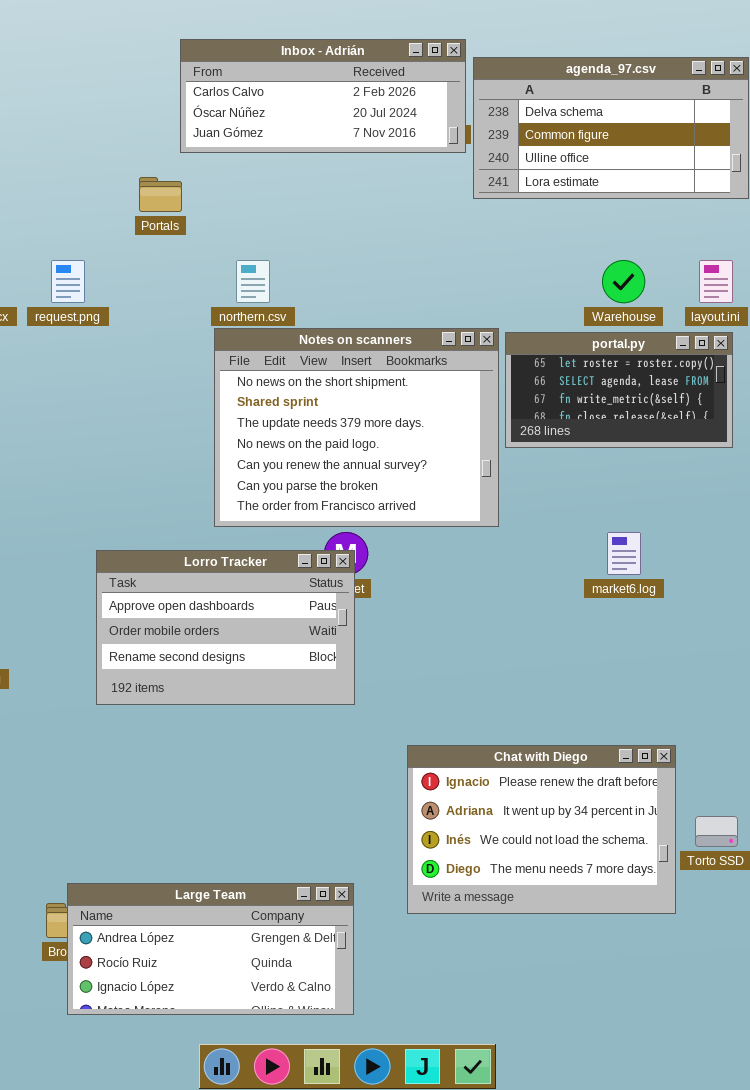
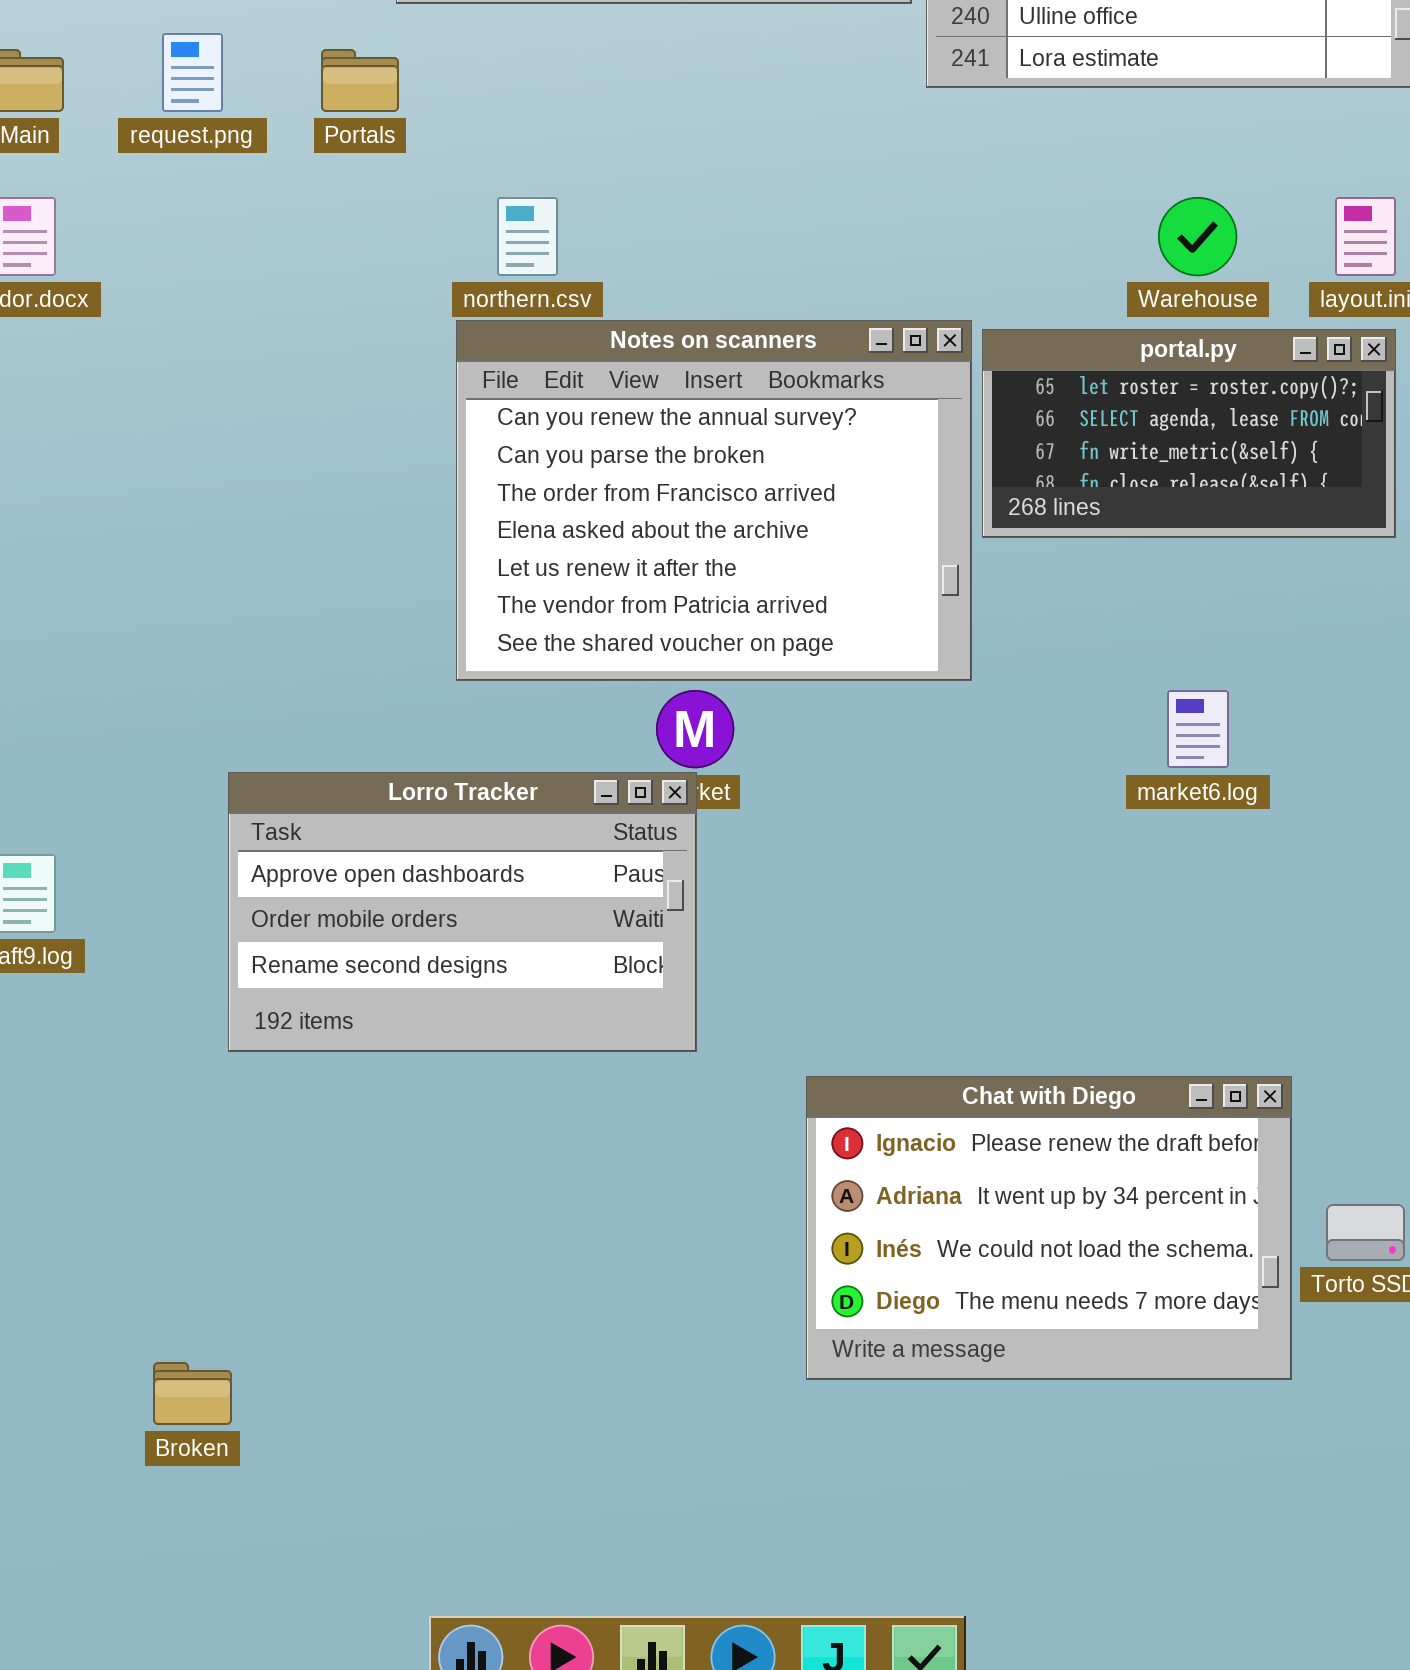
request.png: [51,260,85,303] -> [162,33,223,112], moved
Notes on scanners: [214,328,499,527] -> [456,320,972,681], scrolled down 4 rows
Lorro Tracker: [96,550,355,705] -> [228,772,697,1052], moved
Large Team: [67,883,354,1015] -> none, closed

